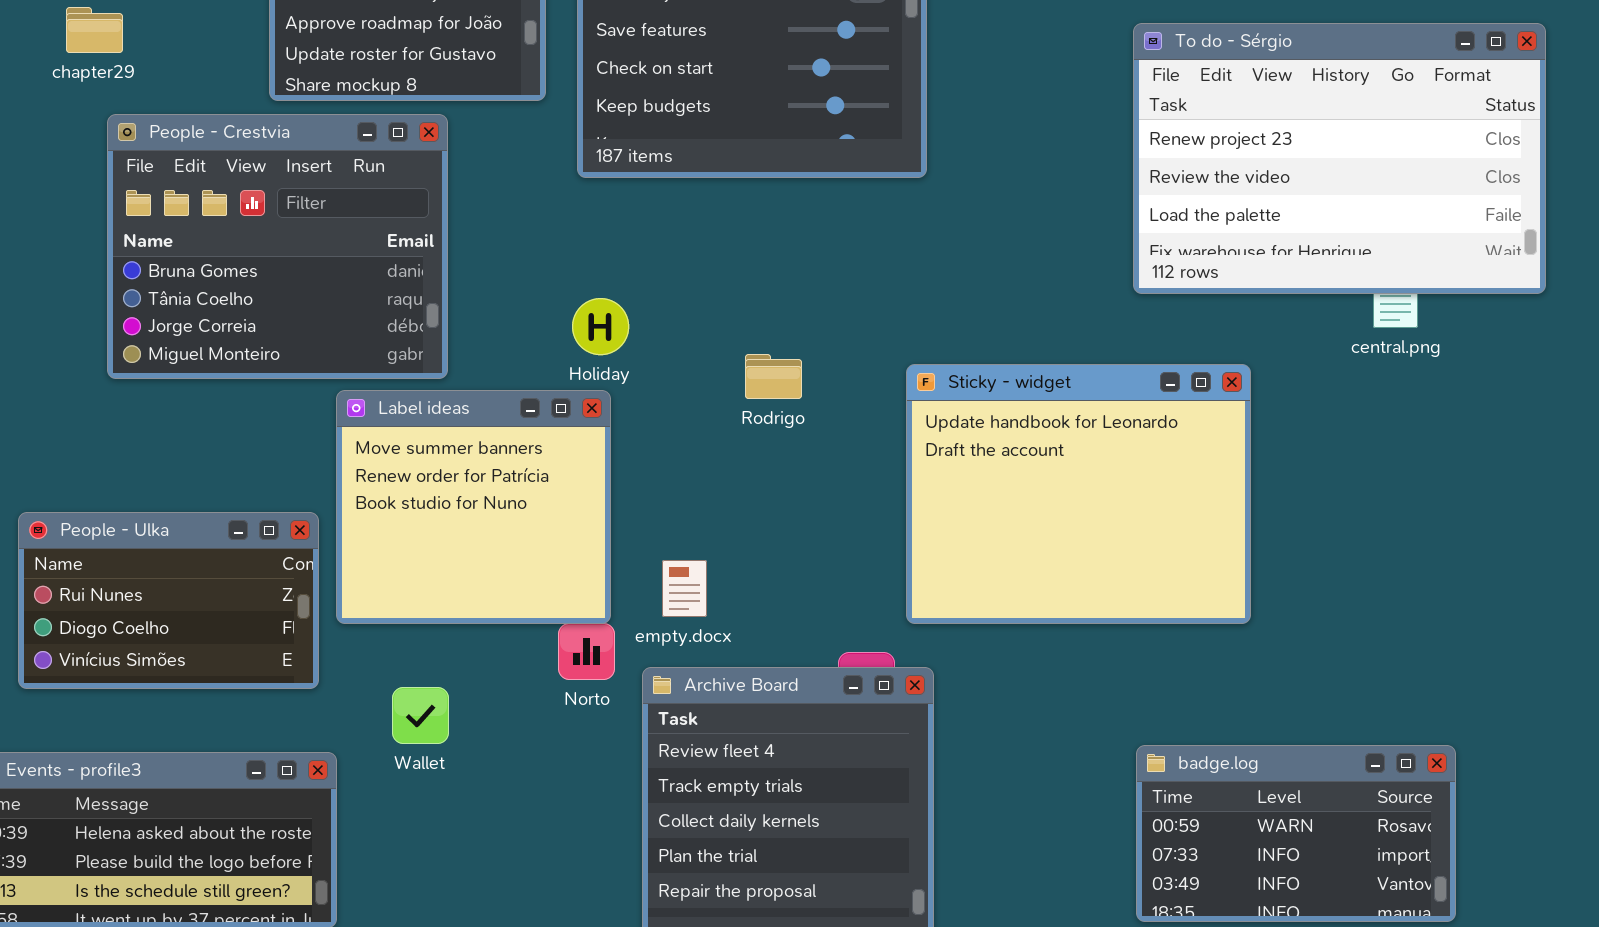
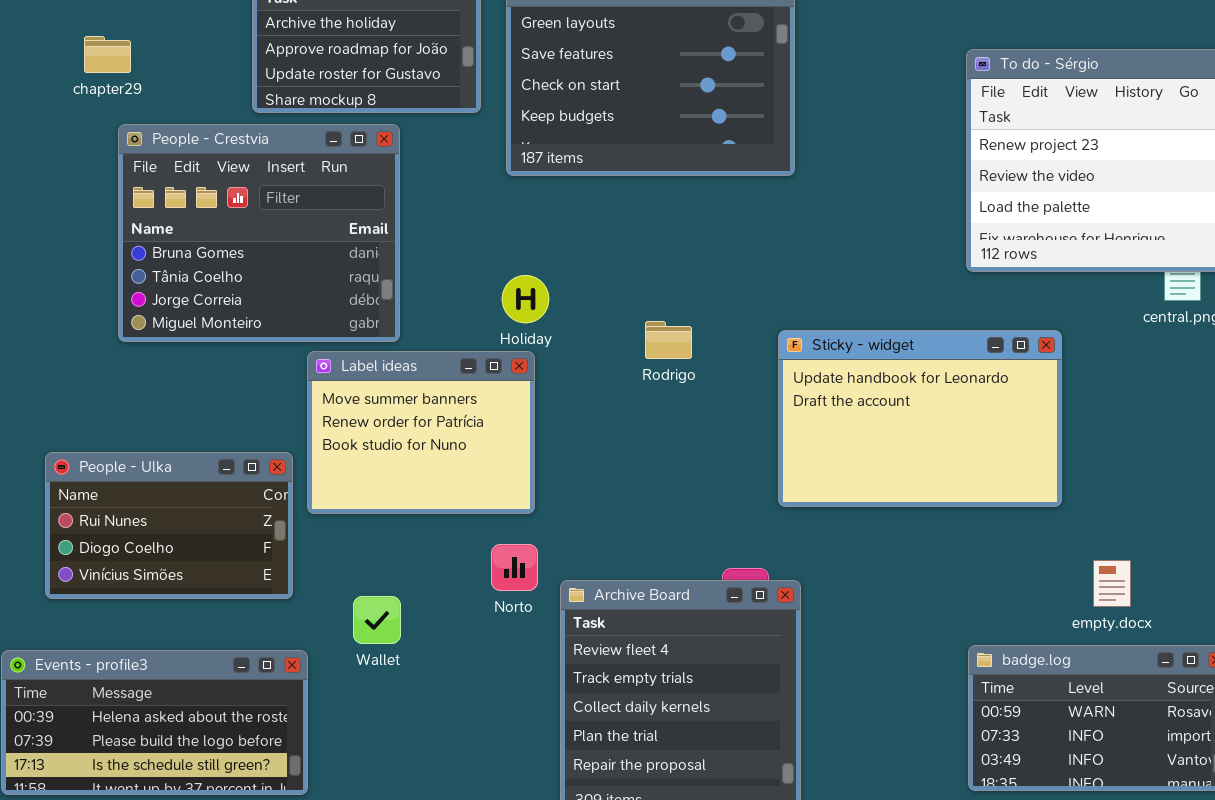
Sticky - widget: [906,364,1251,624] -> [778,330,1062,507], resized
Label ideas: [336,390,611,624] -> [307,351,535,514], resized
empty.docx: [662,560,707,617] -> [1093,560,1131,607], moved

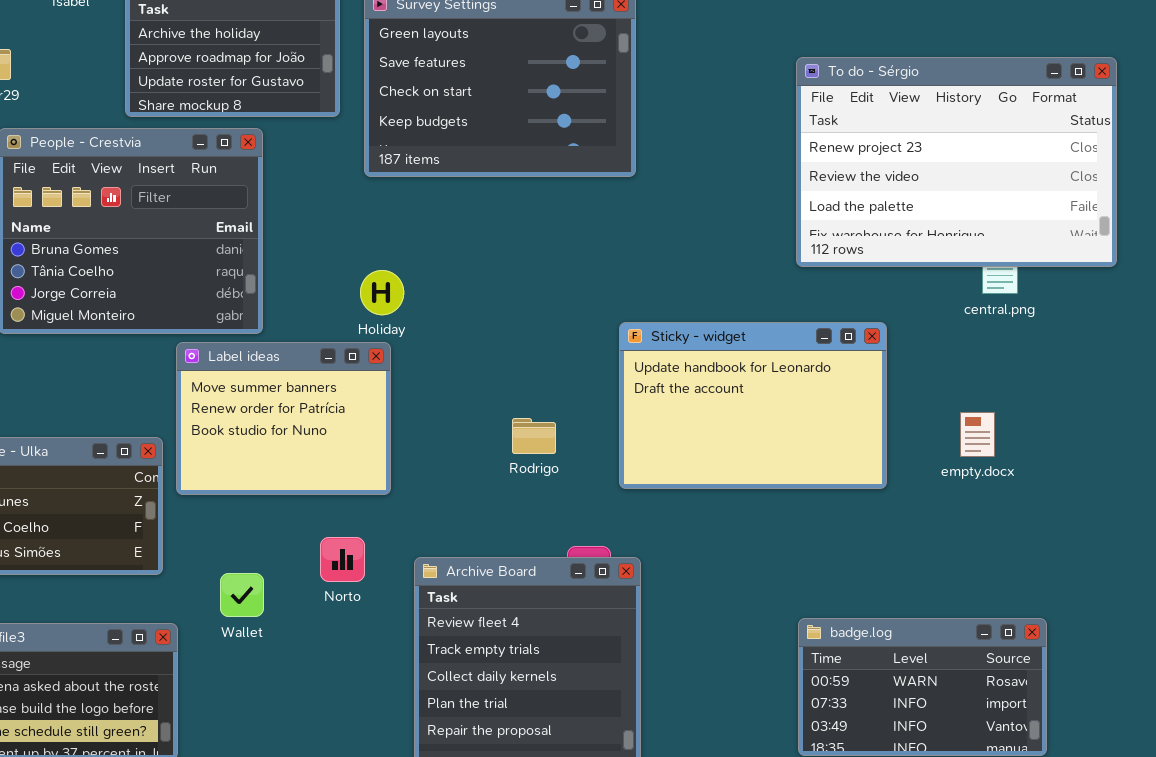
Rodrigo: [645,321,692,359] -> [512,418,556,454], moved
Norto: [491,544,538,591] -> [320,537,365,582], moved
empty.docx: [1093,560,1131,607] -> [960,412,995,457], moved

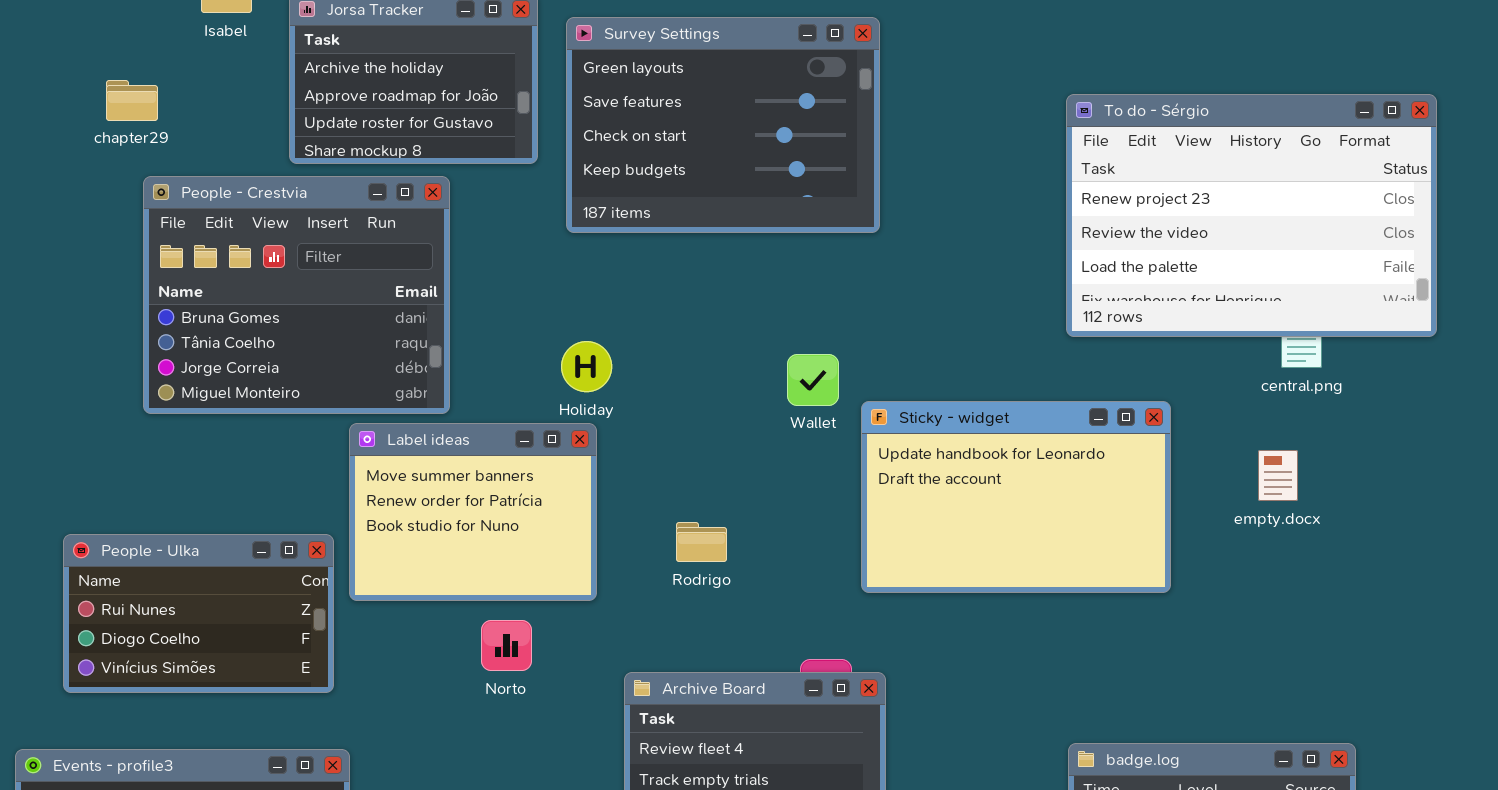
empty.docx: [960,412,995,457] -> [1258,450,1298,501], moved
Rodrigo: [512,418,556,454] -> [676,522,727,562], moved
Norto: [320,537,365,582] -> [481,620,532,671], moved
Wallet: [220,573,264,617] -> [787,354,839,406], moved

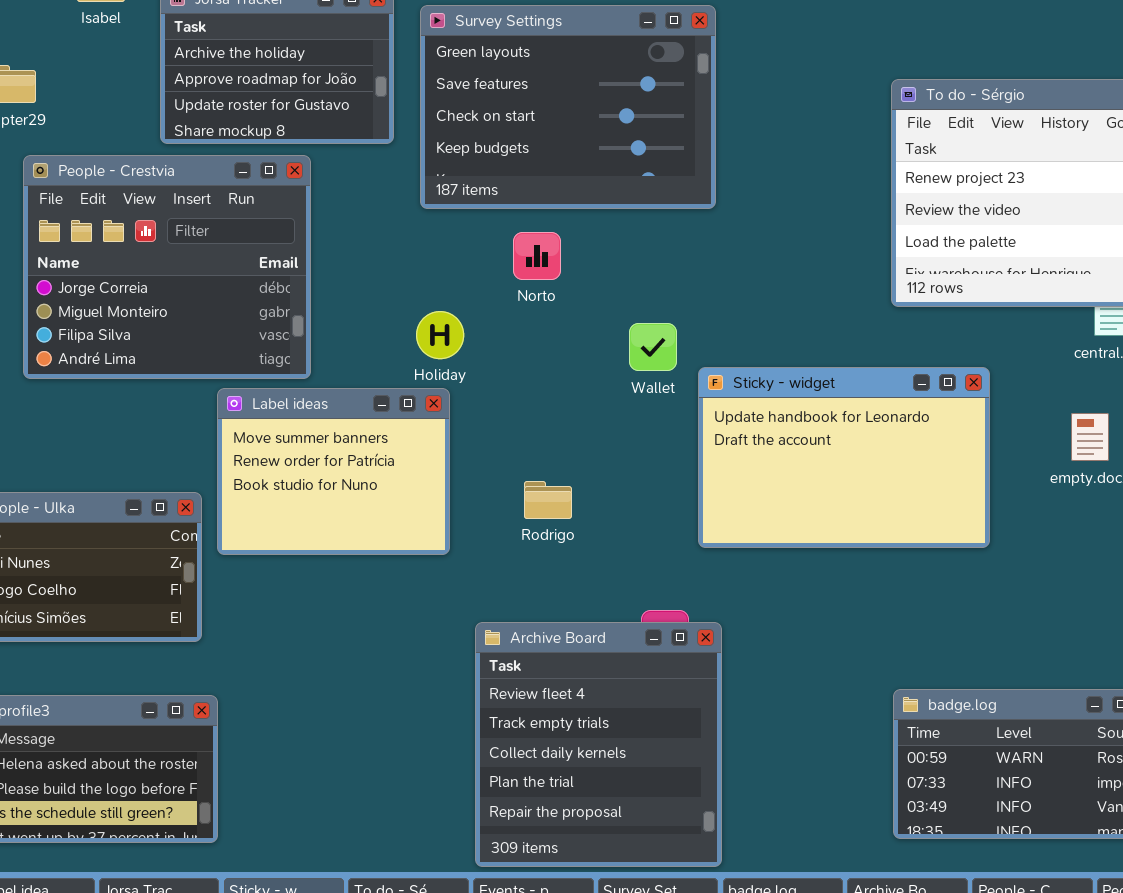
People - Crestvia: [143,176,450,414] -> [23,155,311,379], scrolled down 2 rows
Norto: [481,620,532,671] -> [513,232,561,280], moved

